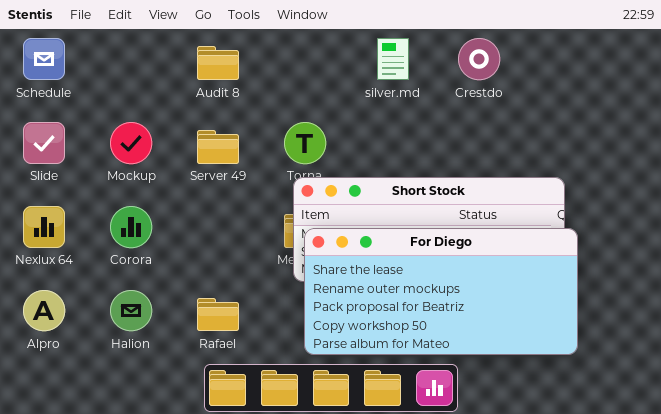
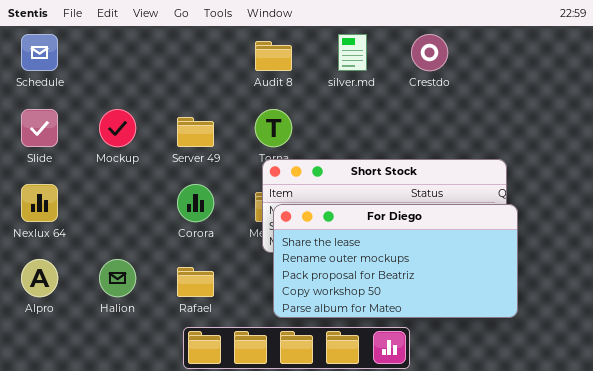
Audit 8: [197,46,239,80] -> [255,41,292,71], moved
Corora: [110,206,152,248] -> [177,184,214,222], moved

